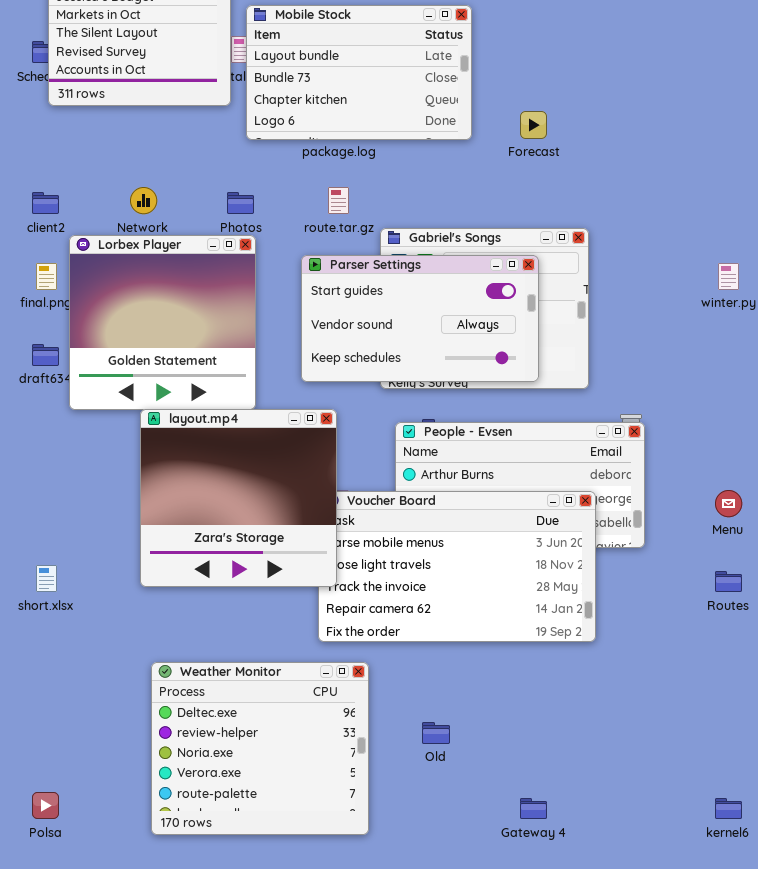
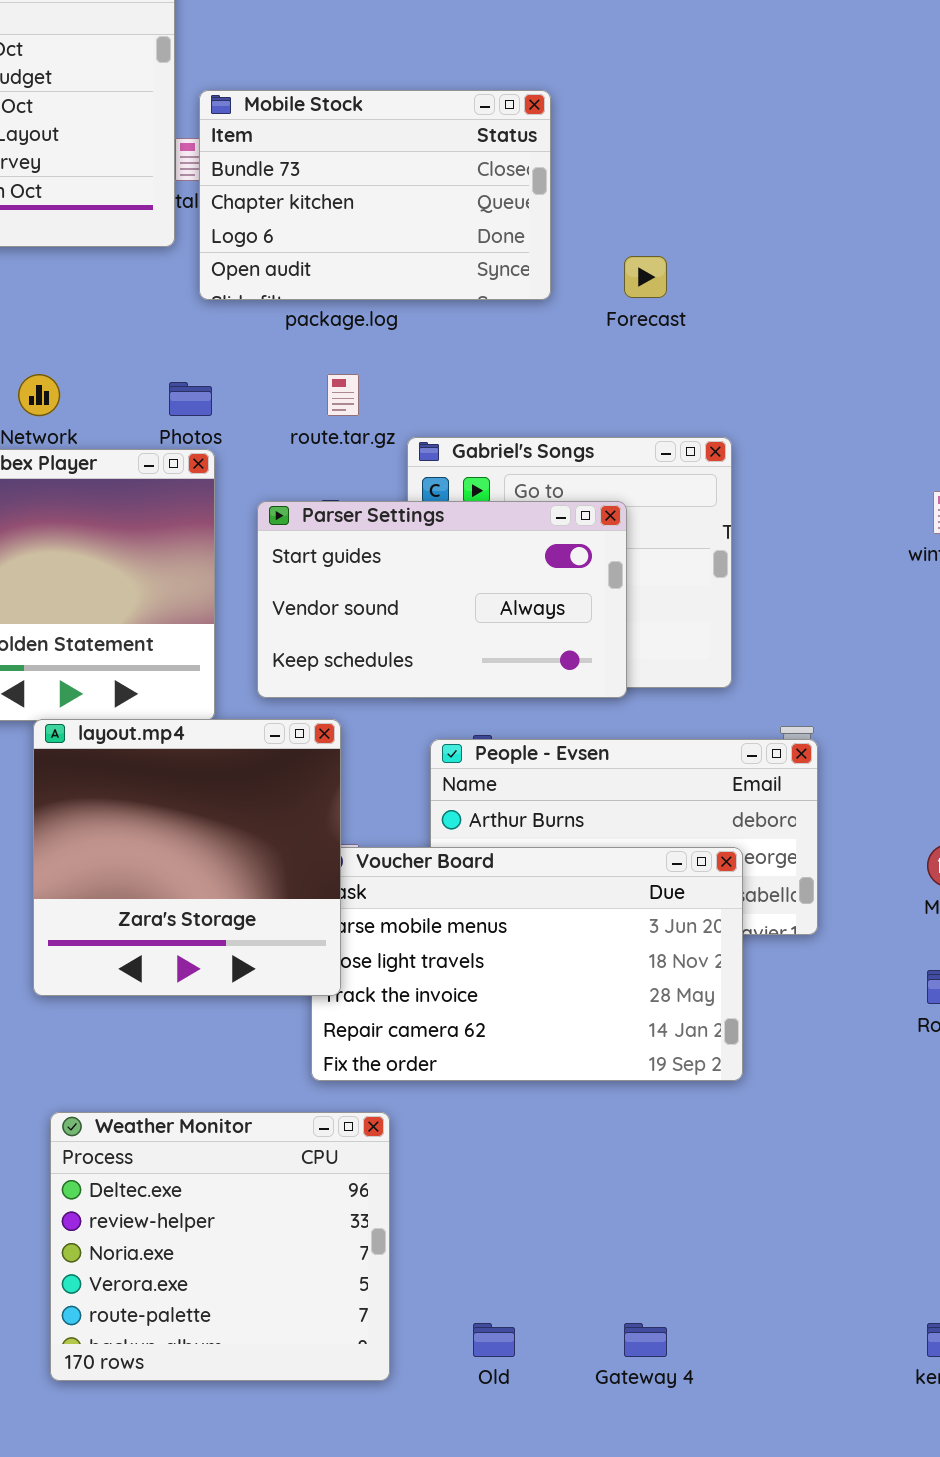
Mobile Stock: [246,5,472,140] -> [199,90,551,300], scrolled down 1 row
Parser Settings: [301,255,539,382] -> [257,501,627,698], moved
Old: [422,722,450,744] -> [473,1323,515,1357], moved

